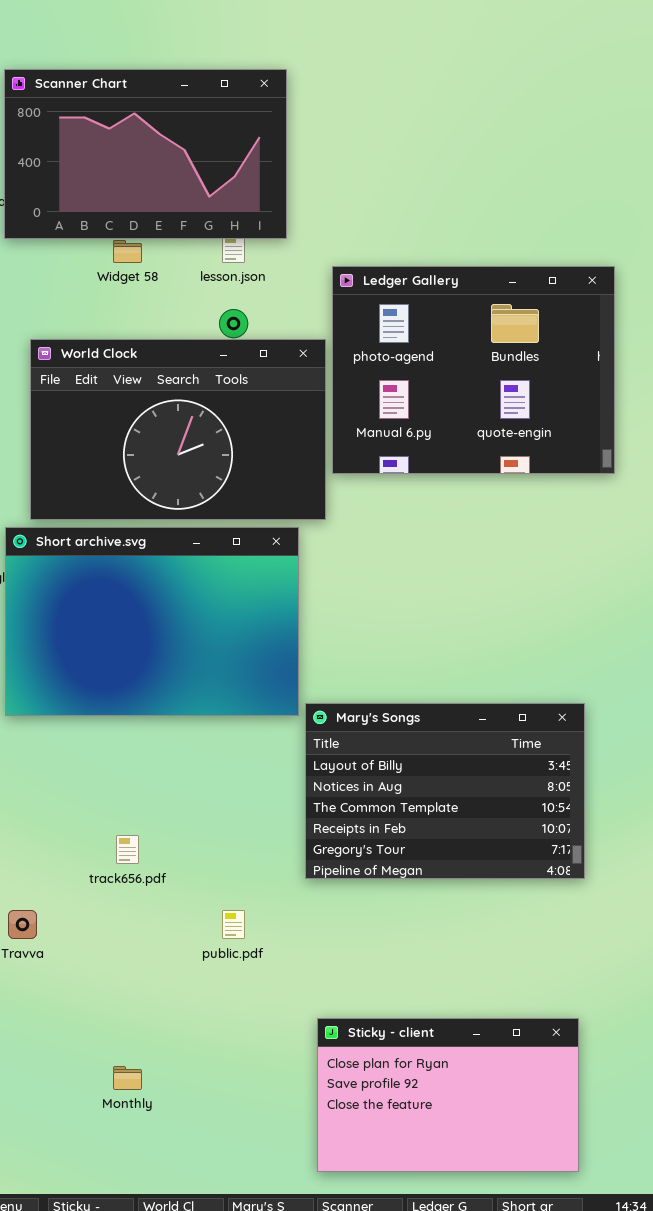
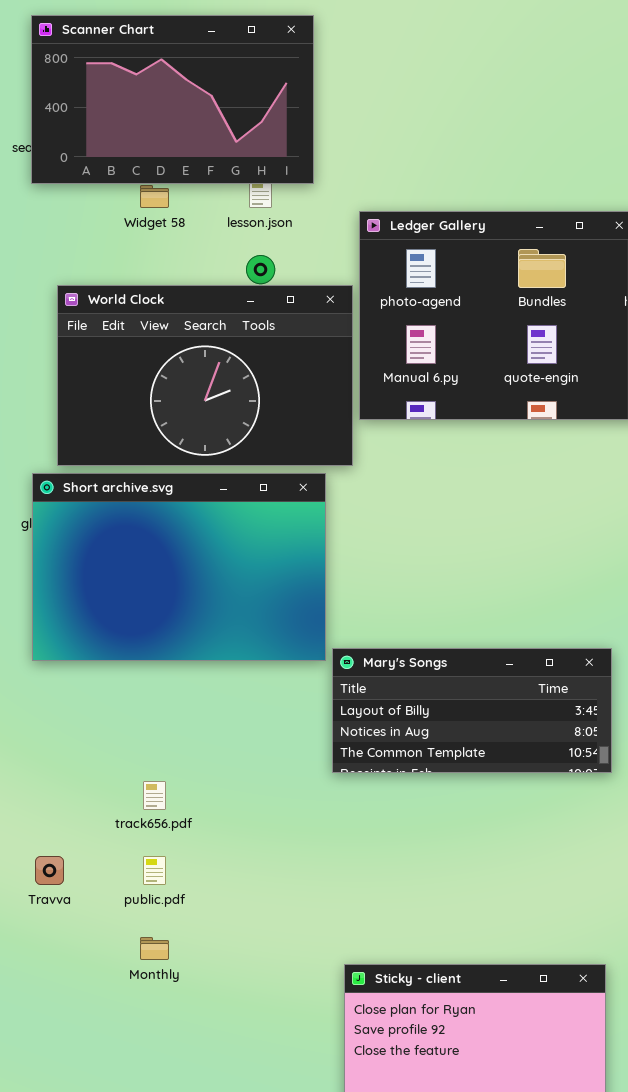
Mary's Songs: [305,703,585,879] -> [332,648,612,773], resized
public.pdf: [222,910,245,939] -> [143,856,166,885], moved
Monthly: [113,1066,142,1090] -> [140,937,169,960], moved

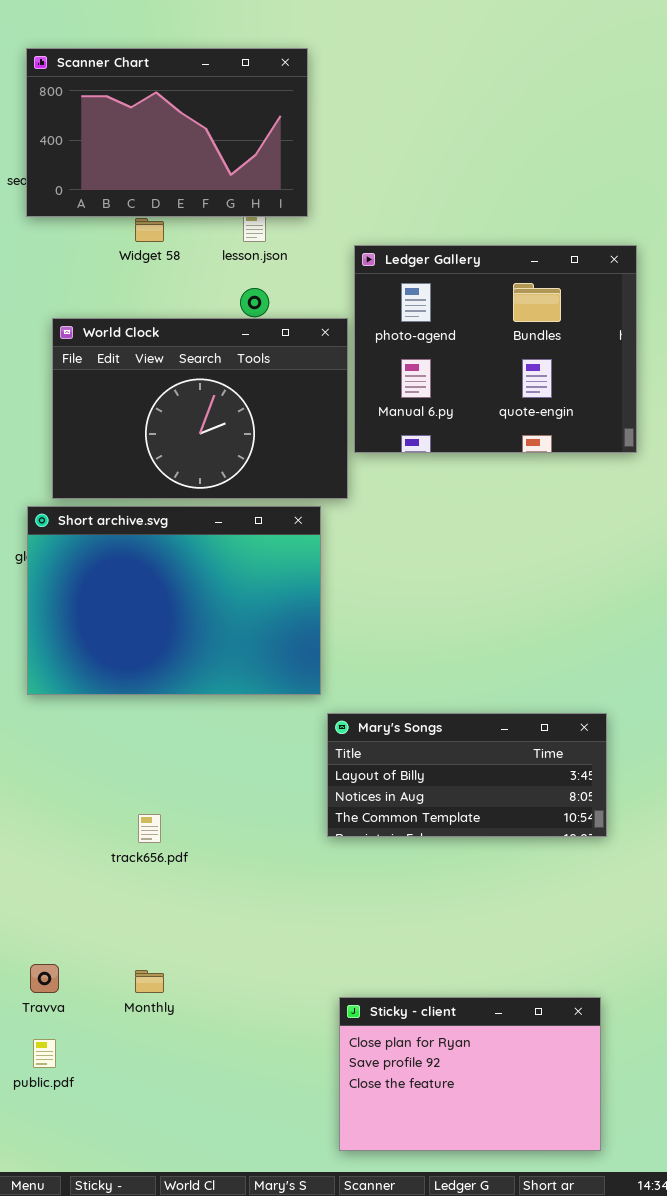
Mary's Songs: [332,648,612,773] -> [327,713,607,837], moved
Travva: [35,856,64,885] -> [30,964,59,993], moved
public.pdf: [143,856,166,885] -> [33,1039,56,1068], moved

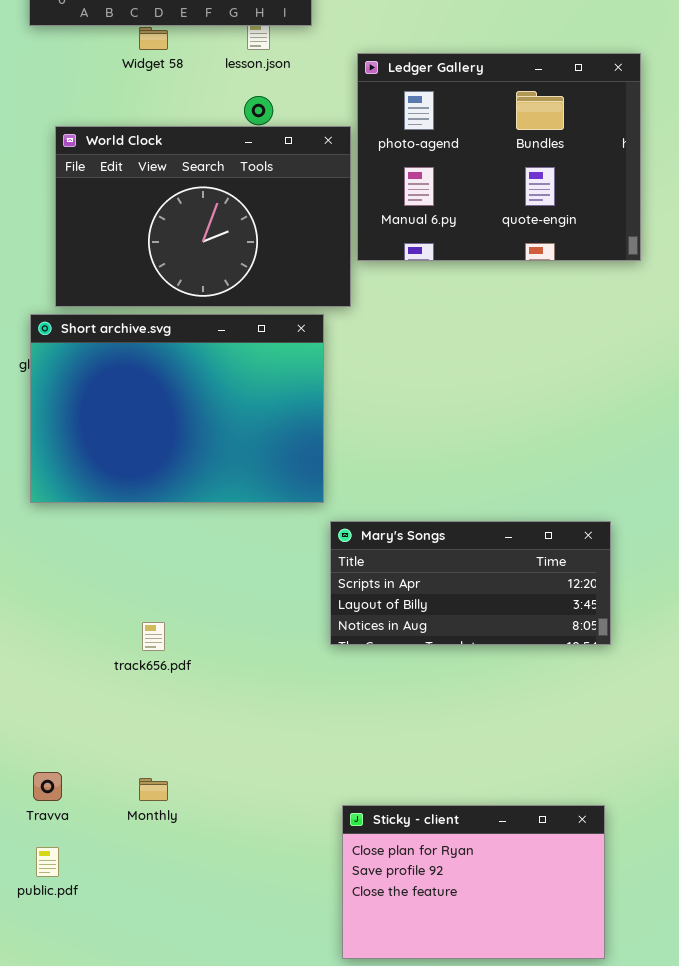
Mary's Songs: [327,713,607,837] -> [330,521,611,645], scrolled up 1 row

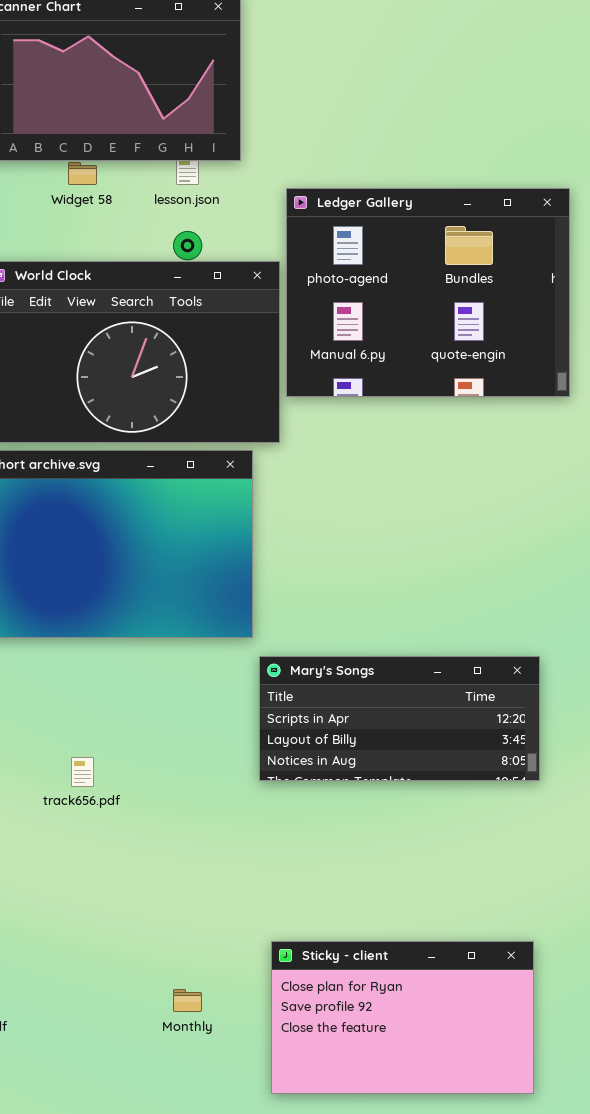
Monthly: [139,778,168,801] -> [173,989,202,1012], moved

